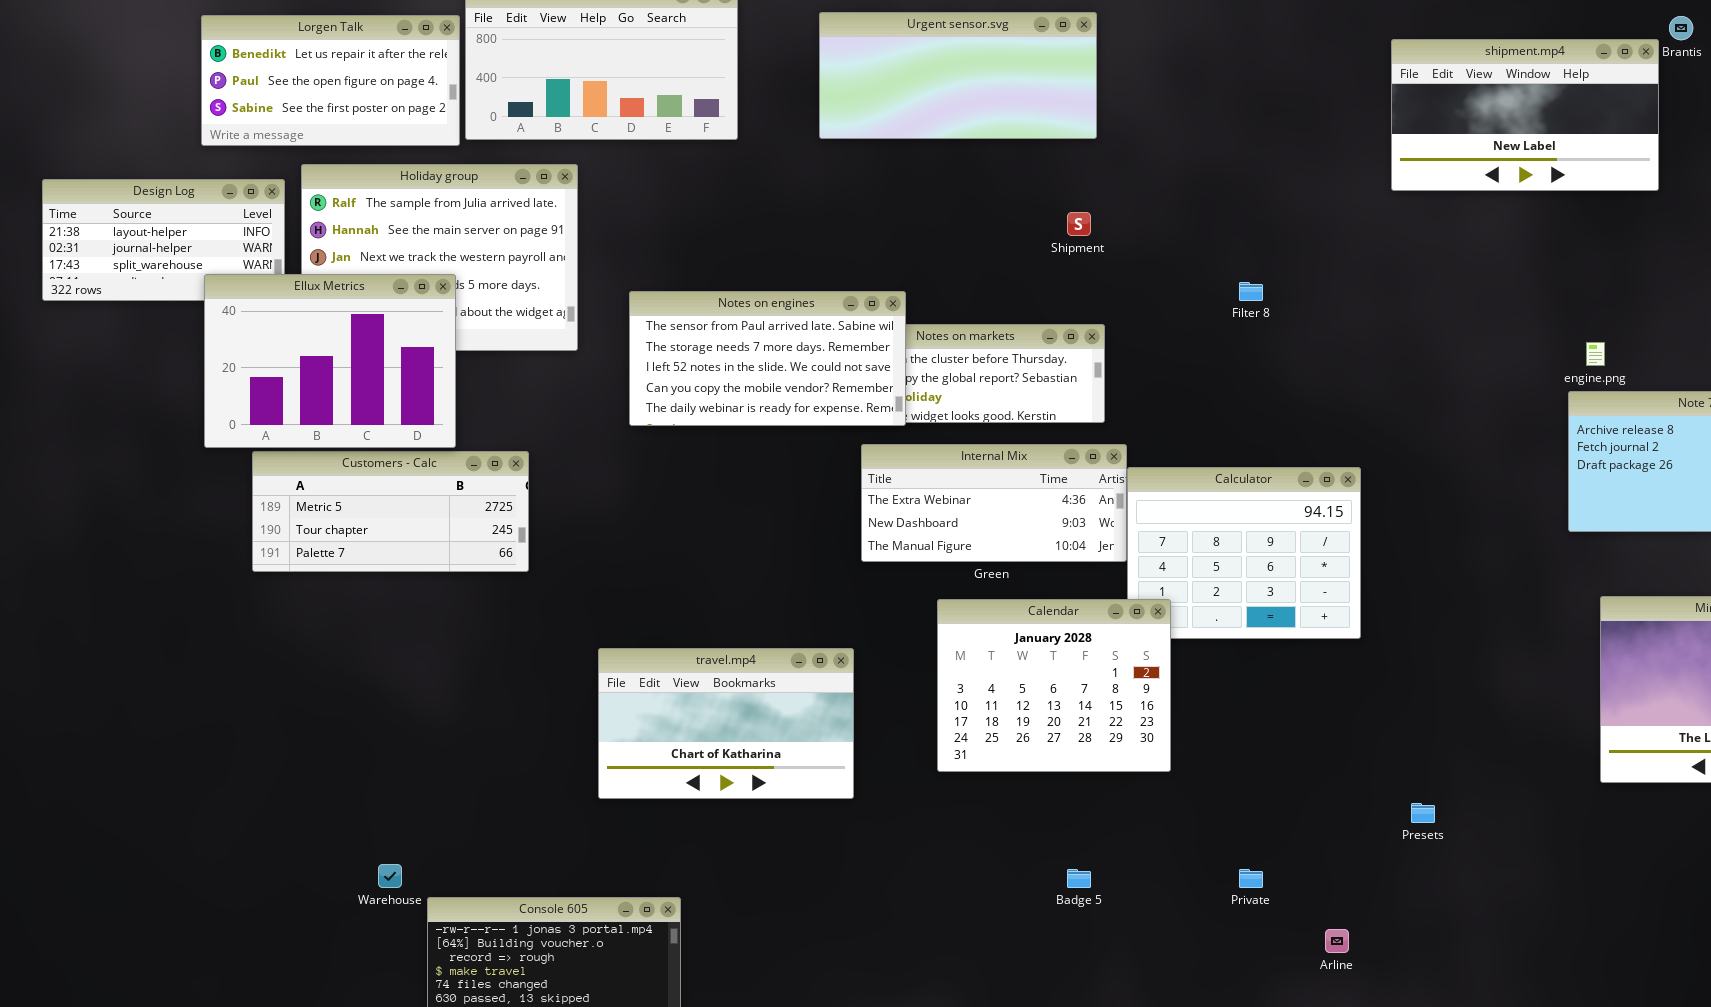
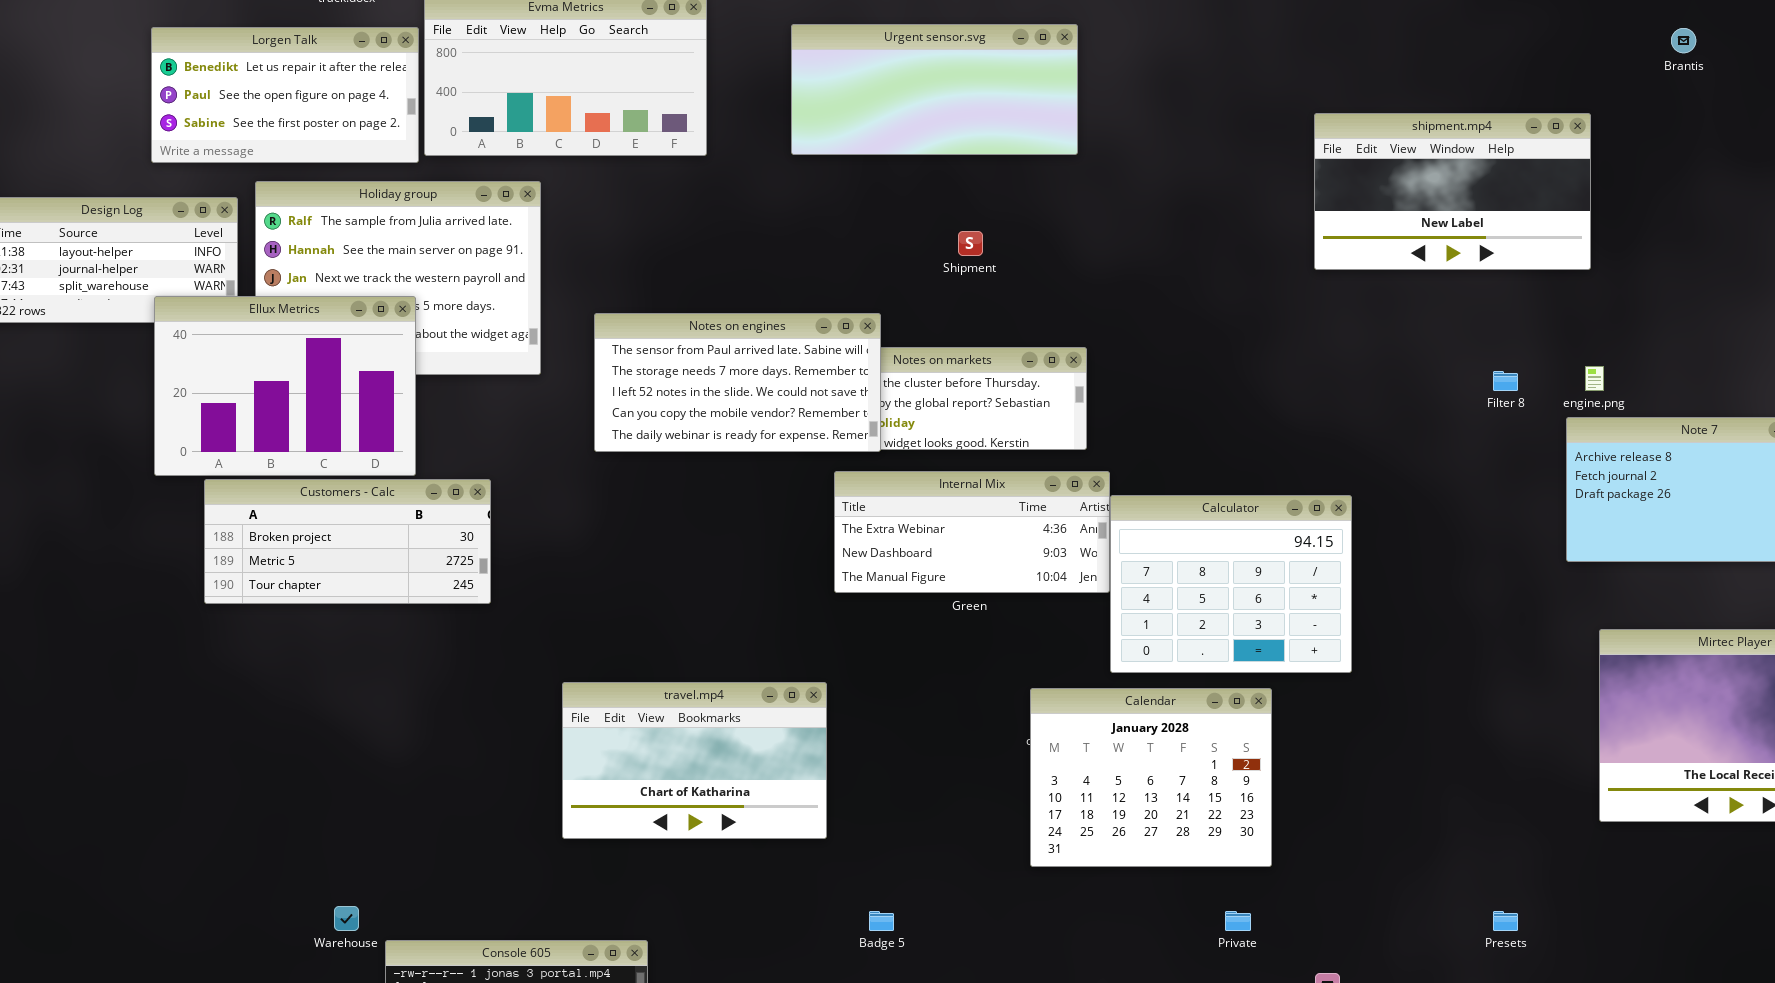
shipment.mp4: [1391,39,1659,191] -> [1314,113,1591,270], moved
Shipment: [1067,212,1091,236] -> [958,231,983,256], moved
Filter 8: [1239,282,1263,301] -> [1493,371,1518,391], moved
Customers - Calc: [252,451,529,572] -> [204,479,491,604], scrolled up 1 row
Calendar: [937,599,1171,772] -> [1030,688,1272,867], moved
Presets: [1411,803,1435,823] -> [1493,911,1518,931], moved
Badge 5: [1067,869,1091,888] -> [869,911,894,931], moved

